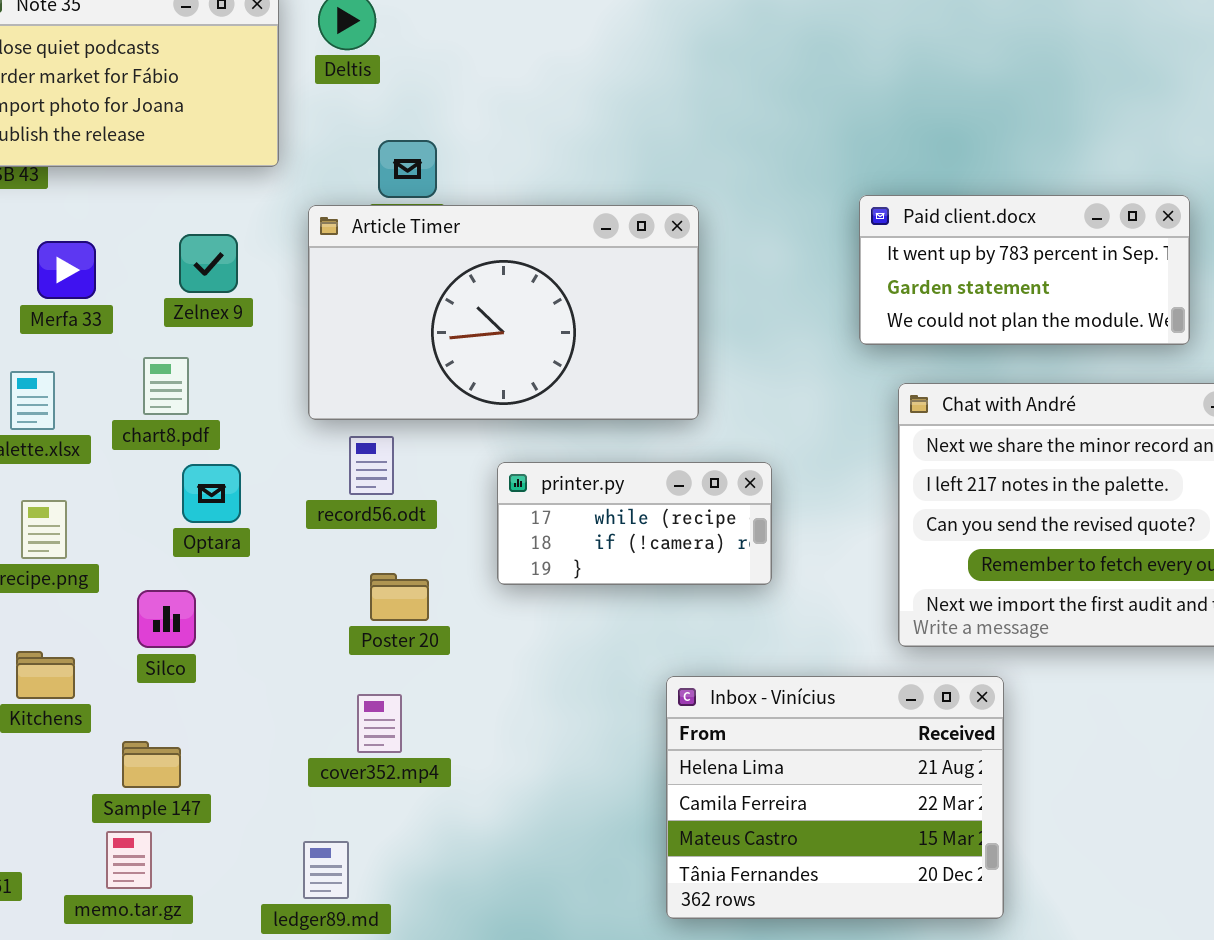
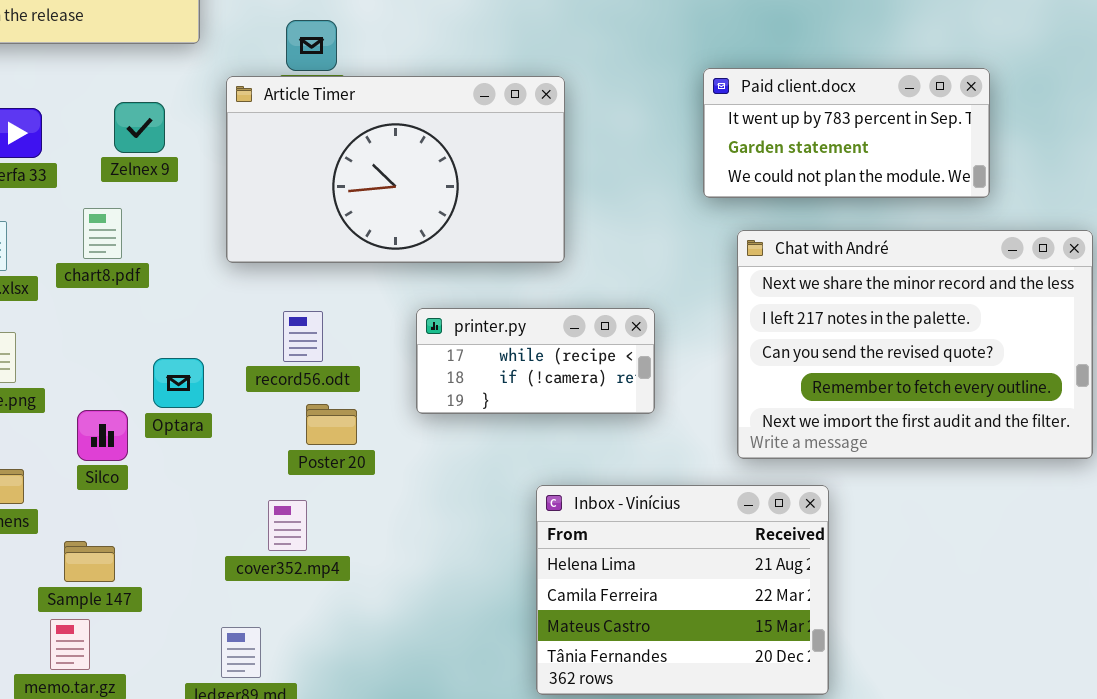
record56.odt: [349,436,394,495] -> [283,311,323,362], moved
printer.py: [497,462,772,585] -> [416,308,655,414], moved
Optara: [182,464,241,523] -> [153,358,204,408], moved
Poster 20: [370,573,429,621] -> [306,404,357,445], moved

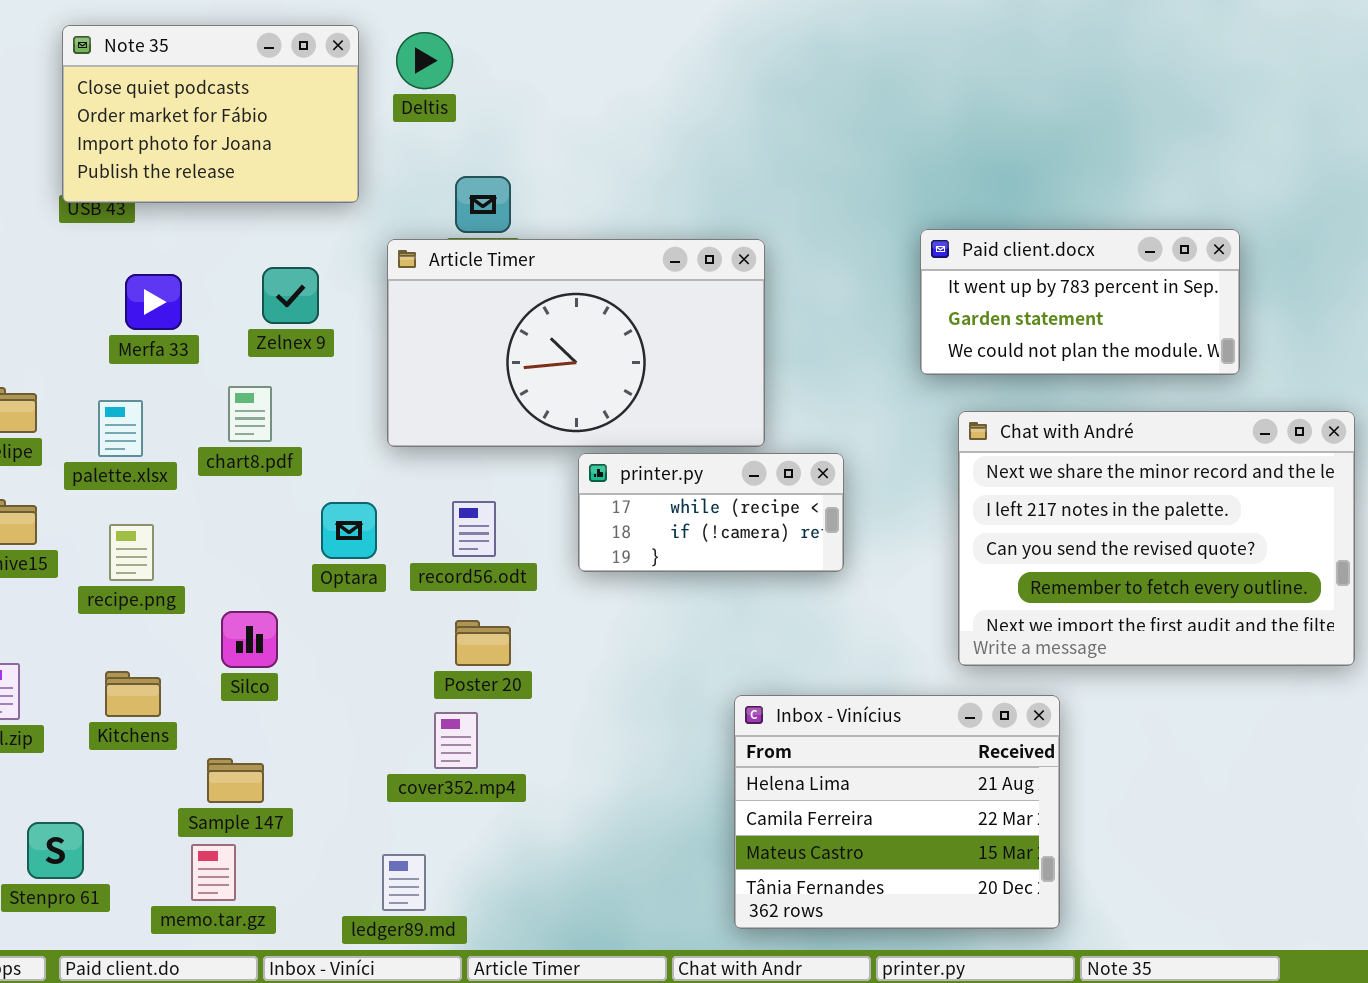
printer.py: [416,308,655,414] -> [578,453,844,572], moved
Optara: [153,358,204,408] -> [321,502,377,559], moved
Poster 20: [306,404,357,445] -> [455,620,511,666], moved

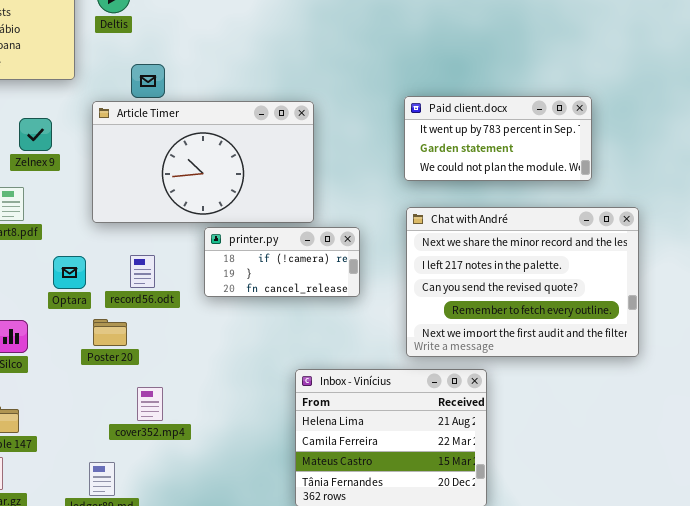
Chat with André: [958,411,1355,666] -> [406,207,639,357], moved
printer.py: [578,453,844,572] -> [204,227,360,297], scrolled down 1 row
Poster 20: [455,620,511,666] -> [93,319,127,346], moved
cover352.mp4: [434,712,478,769] -> [137,387,163,421], moved

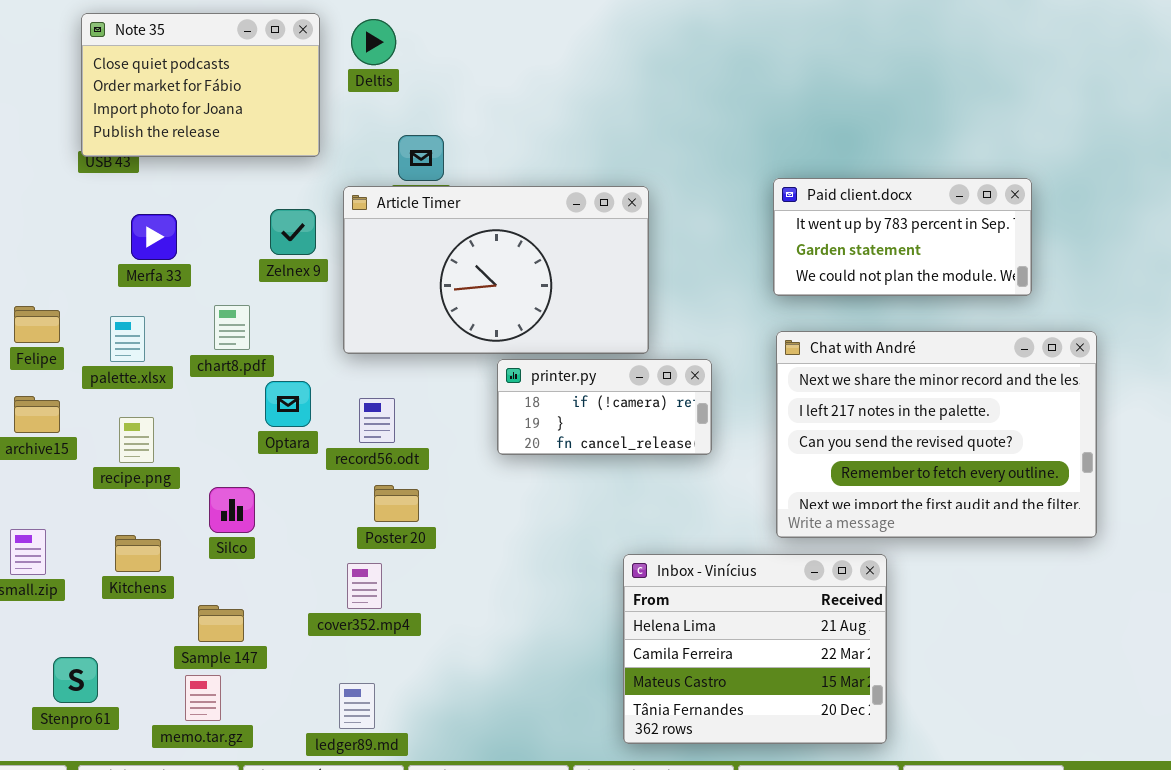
Zelnex 9: [19,118,52,151] -> [270,209,316,255], moved
record56.odt: [130,255,155,288] -> [359,398,395,443], moved
Optara: [53,256,86,289] -> [265,381,311,427], moved
Poster 20: [93,319,127,346] -> [374,485,419,522], moved
cover352.mp4: [137,387,163,421] -> [347,563,382,609], moved

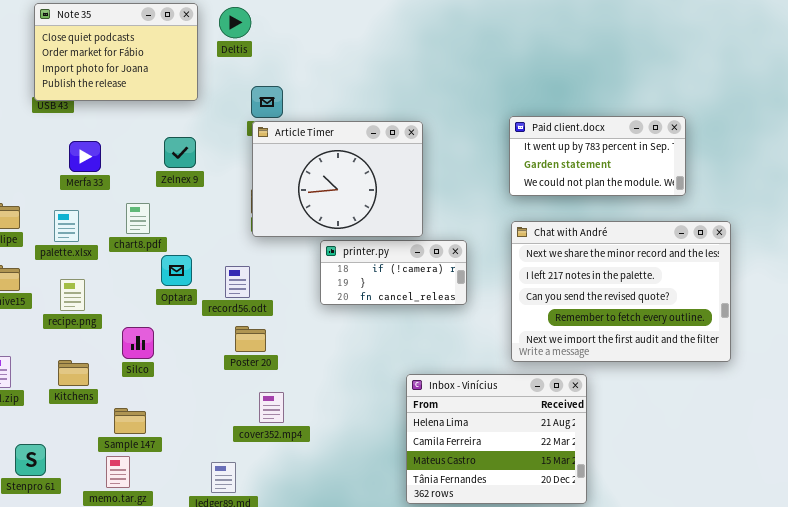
Article Timer: [343,186,649,354] -> [252,121,423,237], resized
cover352.mp4: [347,563,382,609] -> [259,392,284,423], moved

